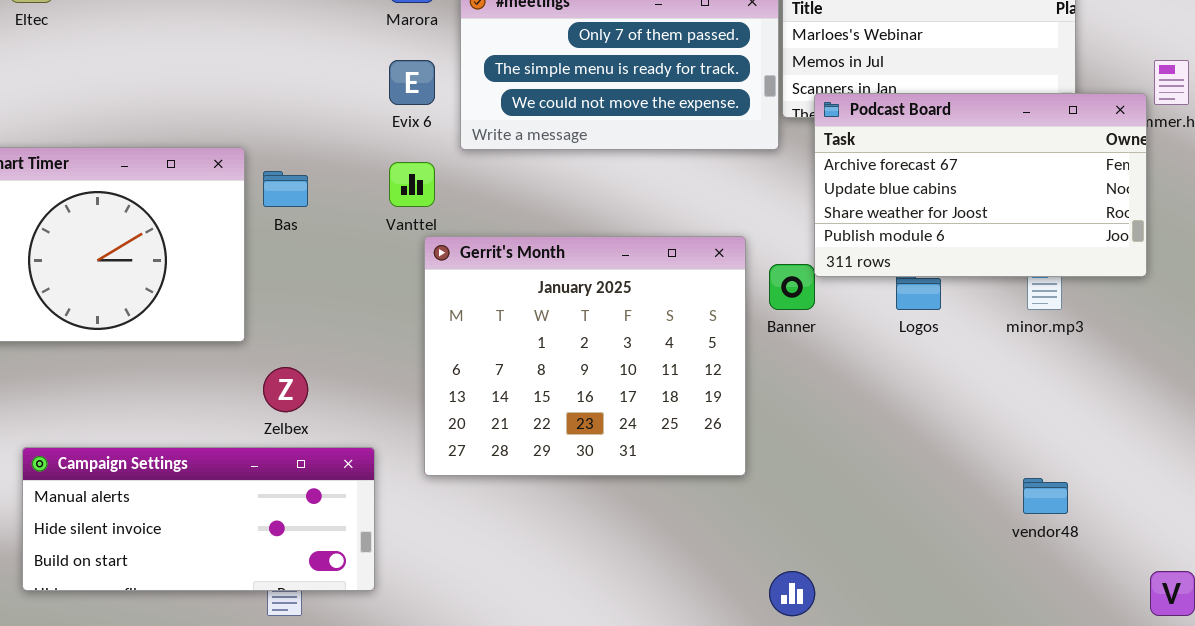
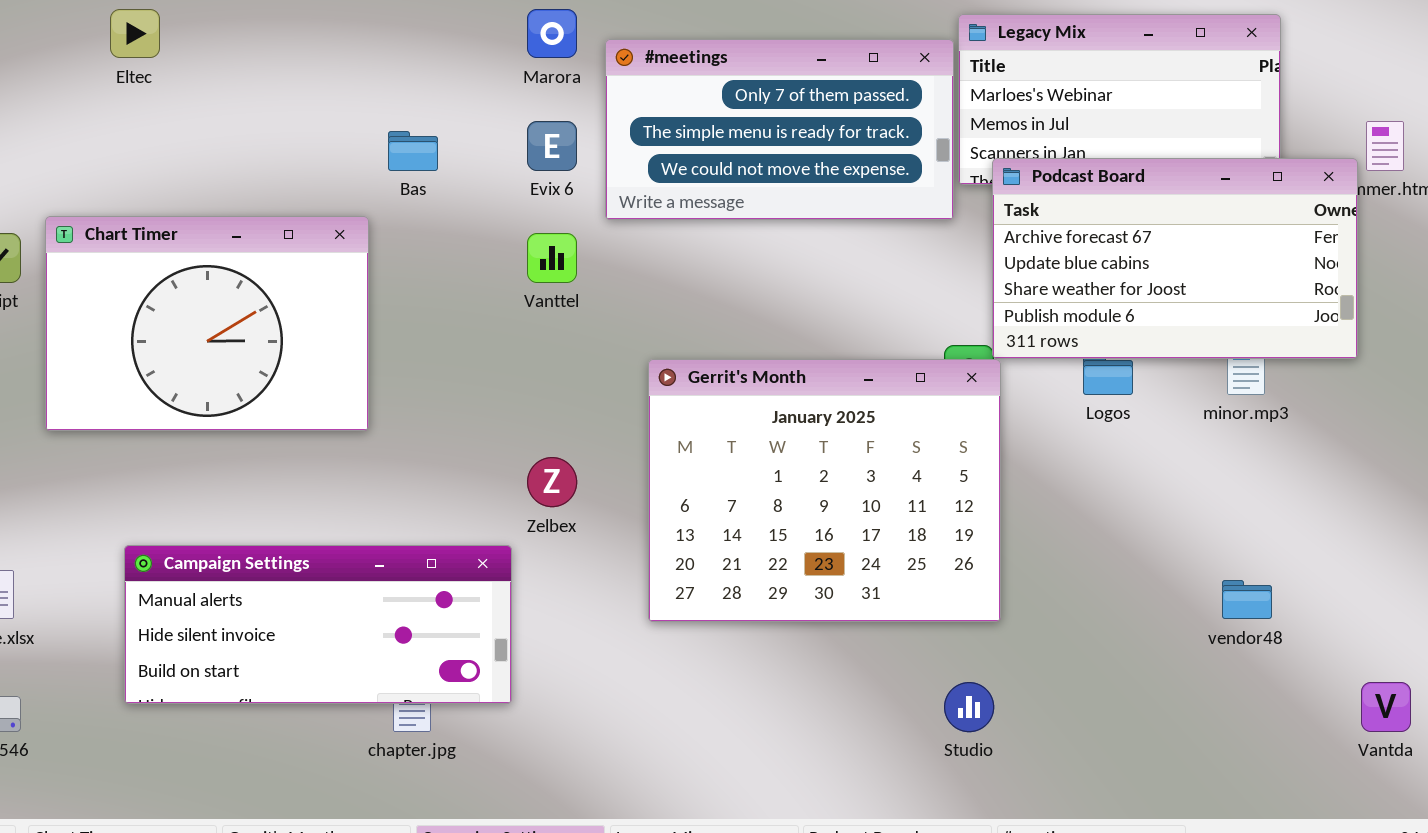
Bas: [263,171,308,207] -> [388,131,438,171], moved
Gerrit's Month: [424,236,746,476] -> [648,359,1001,622], moved
Zelbex: [263,367,308,412] -> [527,457,577,507], moved

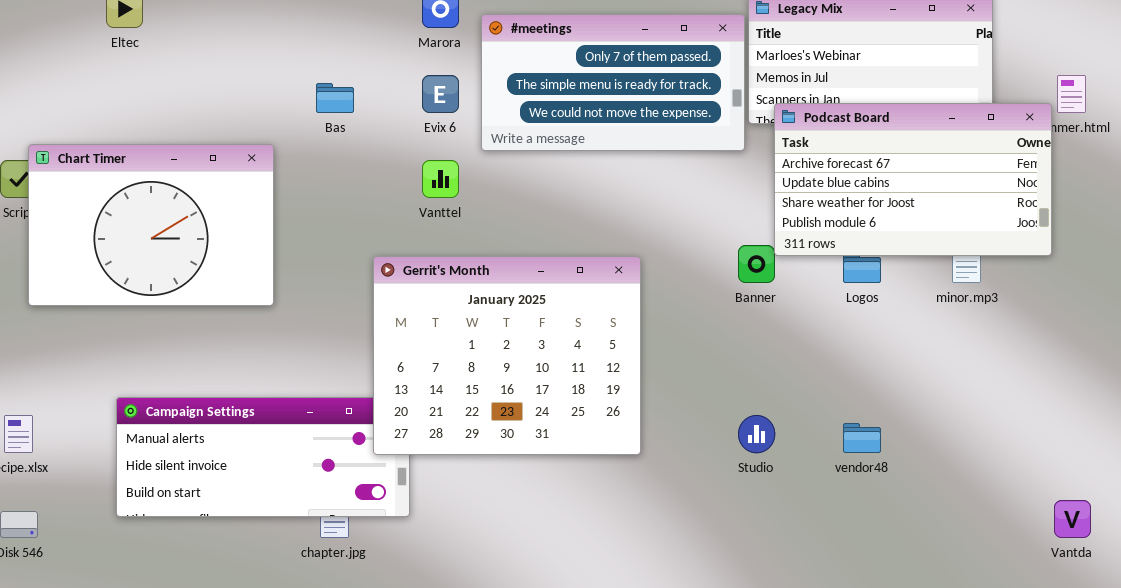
Chart Timer: [45,216,369,431] -> [28,144,274,306], moved
Gerrit's Month: [648,359,1001,622] -> [373,256,641,455], moved
vendor48: [1222,580,1272,619] -> [843,423,881,453], moved
Studio: [944,682,994,732] -> [738,415,775,453], moved

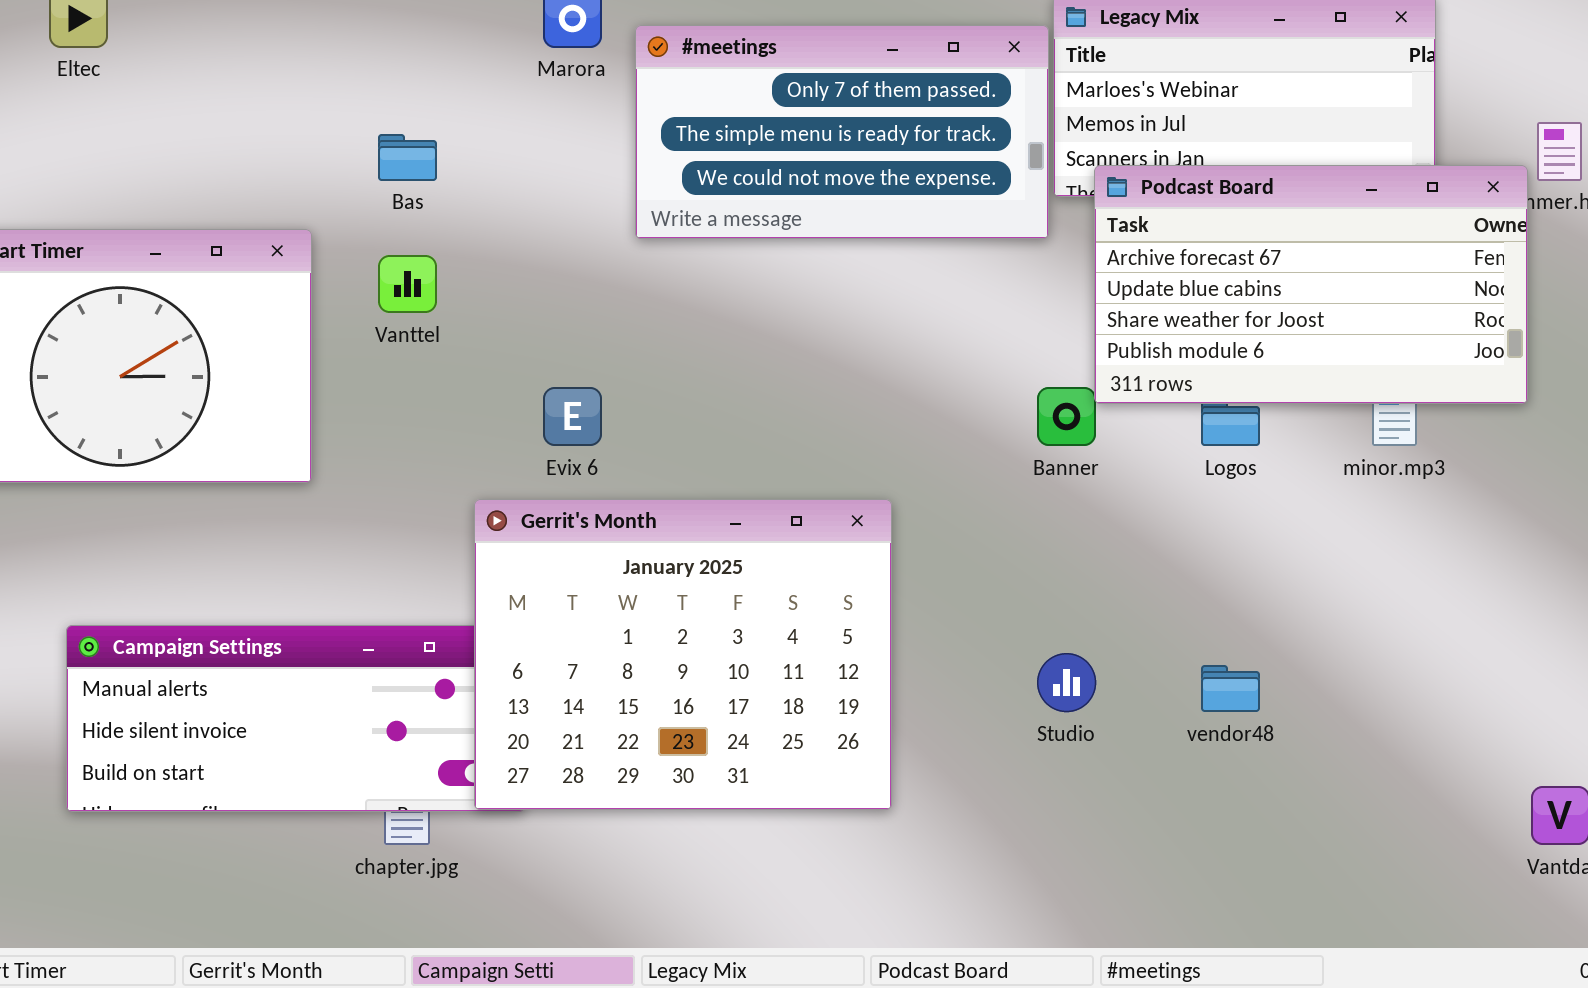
Evix 6: [422,75,459,113] -> [543,387,602,446], moved
Vanttel: [422,160,459,198] -> [378,255,437,313], moved
Gerrit's Month: [373,256,641,455] -> [474,499,892,810], moved

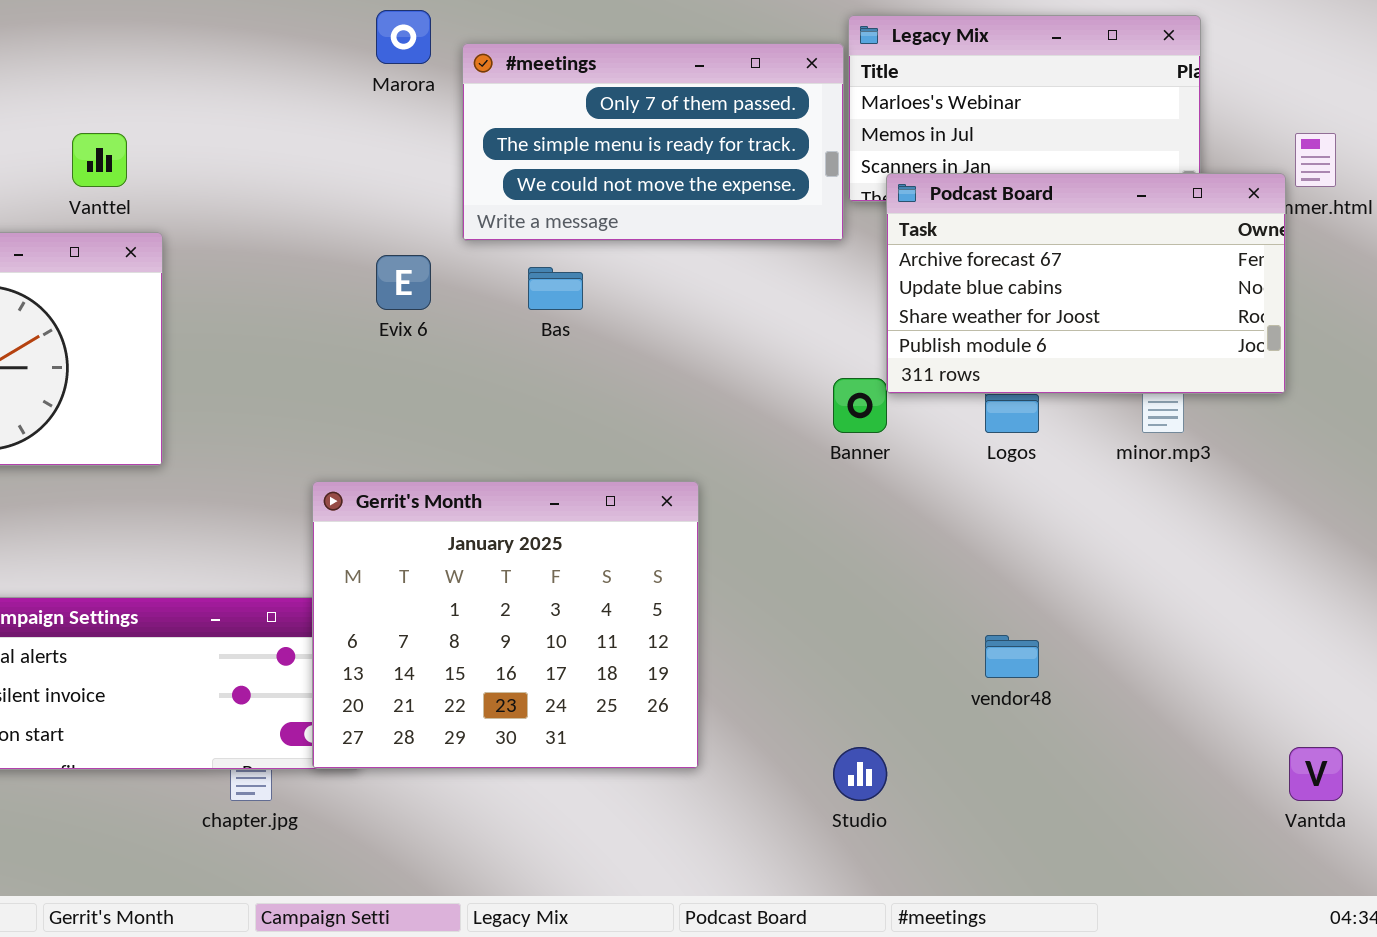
Bas: [378,134,437,181] -> [528,267,583,310], moved
Vanttel: [378,255,437,313] -> [72,133,127,187], moved
Evix 6: [543,387,602,446] -> [376,255,431,310], moved
Studio: [1037,653,1096,712] -> [833,747,887,801], moved

